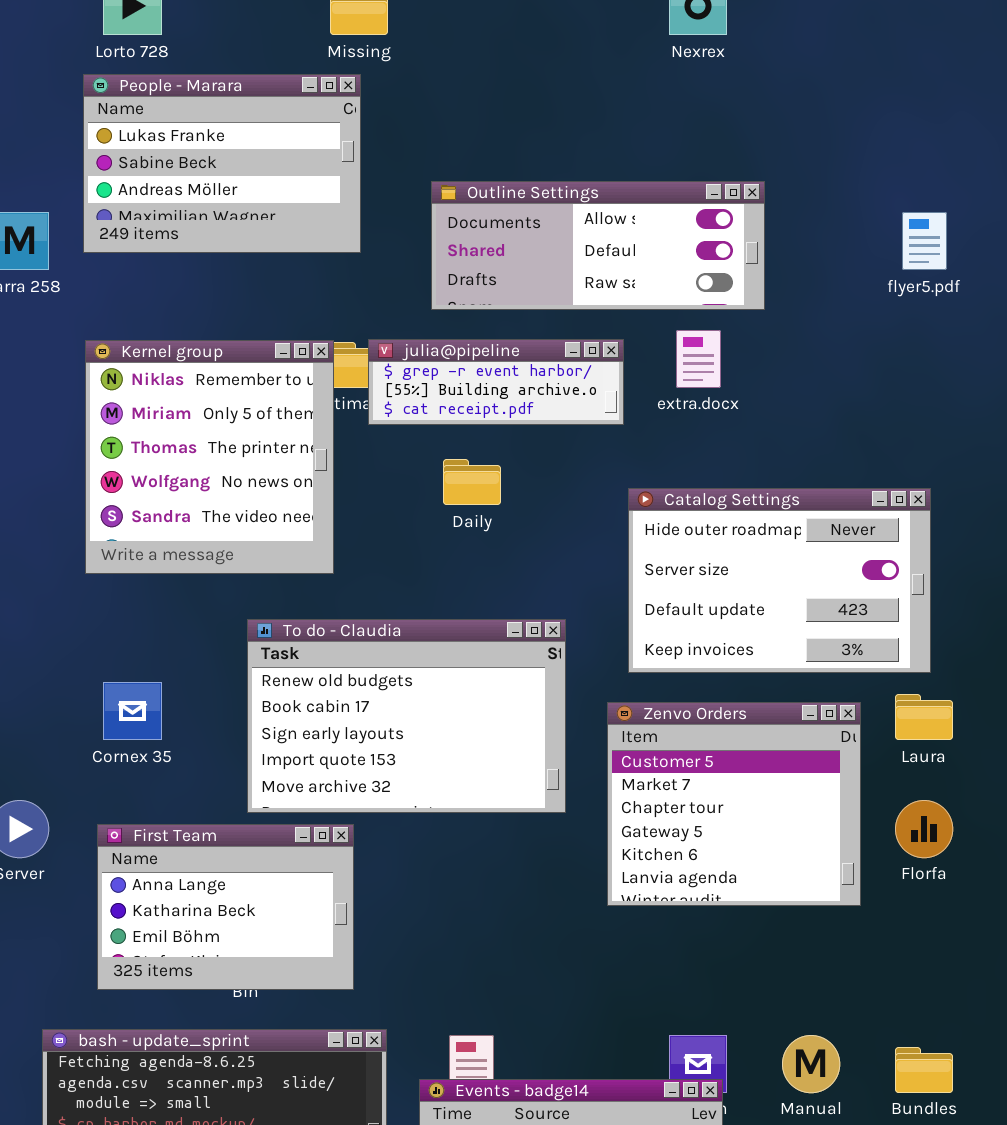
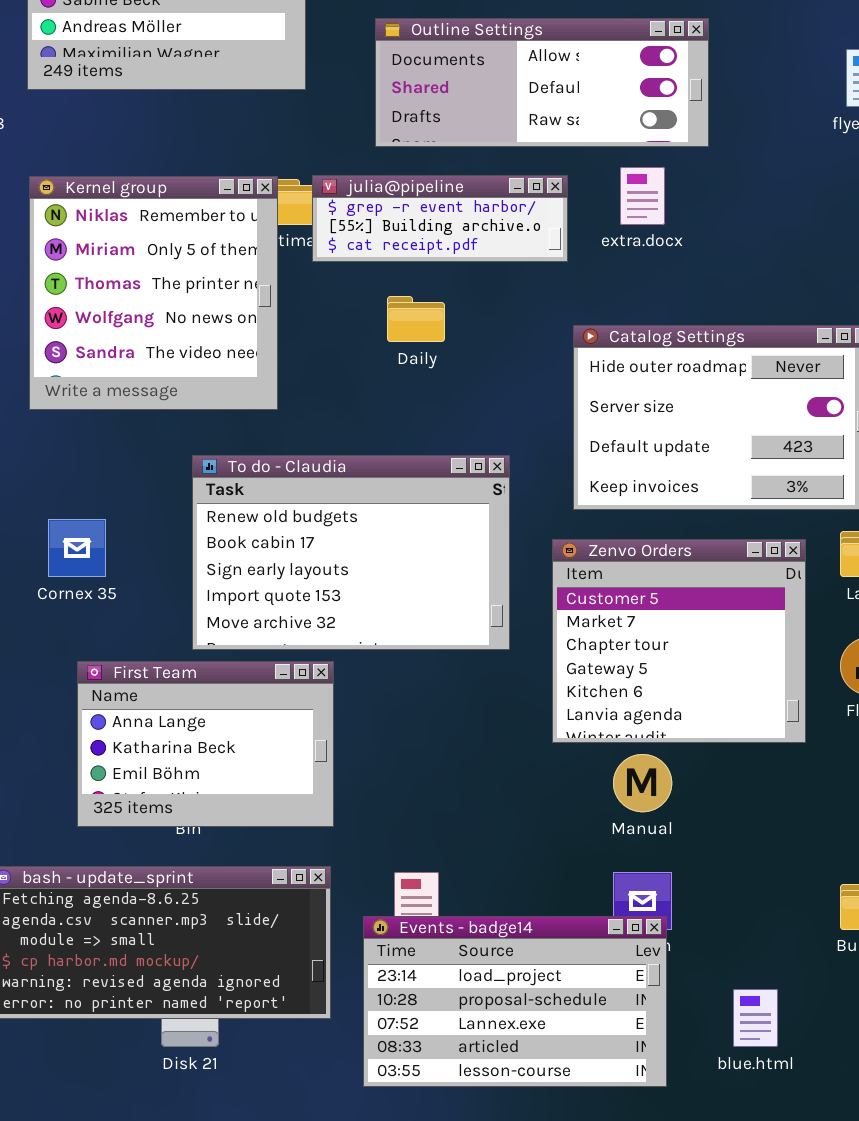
First Team: [97,824,354,990] -> [77,661,334,827], moved
Manual: [782,1035,840,1093] -> [613,754,672,812], moved

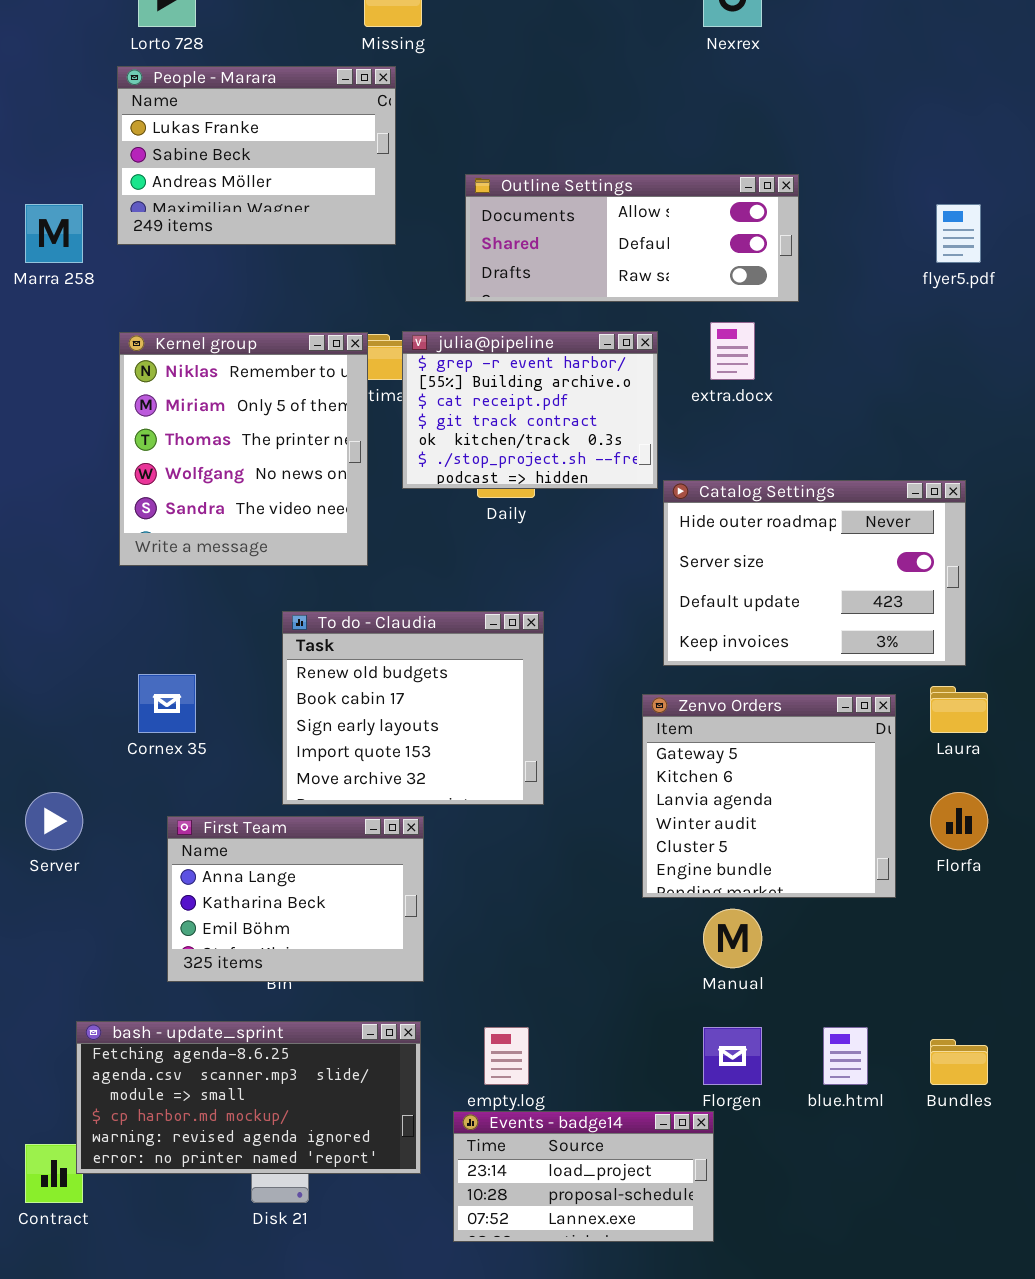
julia@pipeline: [312,175,568,262] -> [402,331,658,489], resized
To do - Claudia: [192,455,510,650] -> [282,611,544,805], resized
Zenvo Orders: [552,539,806,743] -> [642,694,896,898], scrolled down 3 rows
Events - badge14: [363,916,667,1087] -> [453,1111,714,1242], resized
blue.html: [733,989,778,1047] -> [823,1027,868,1085], moved

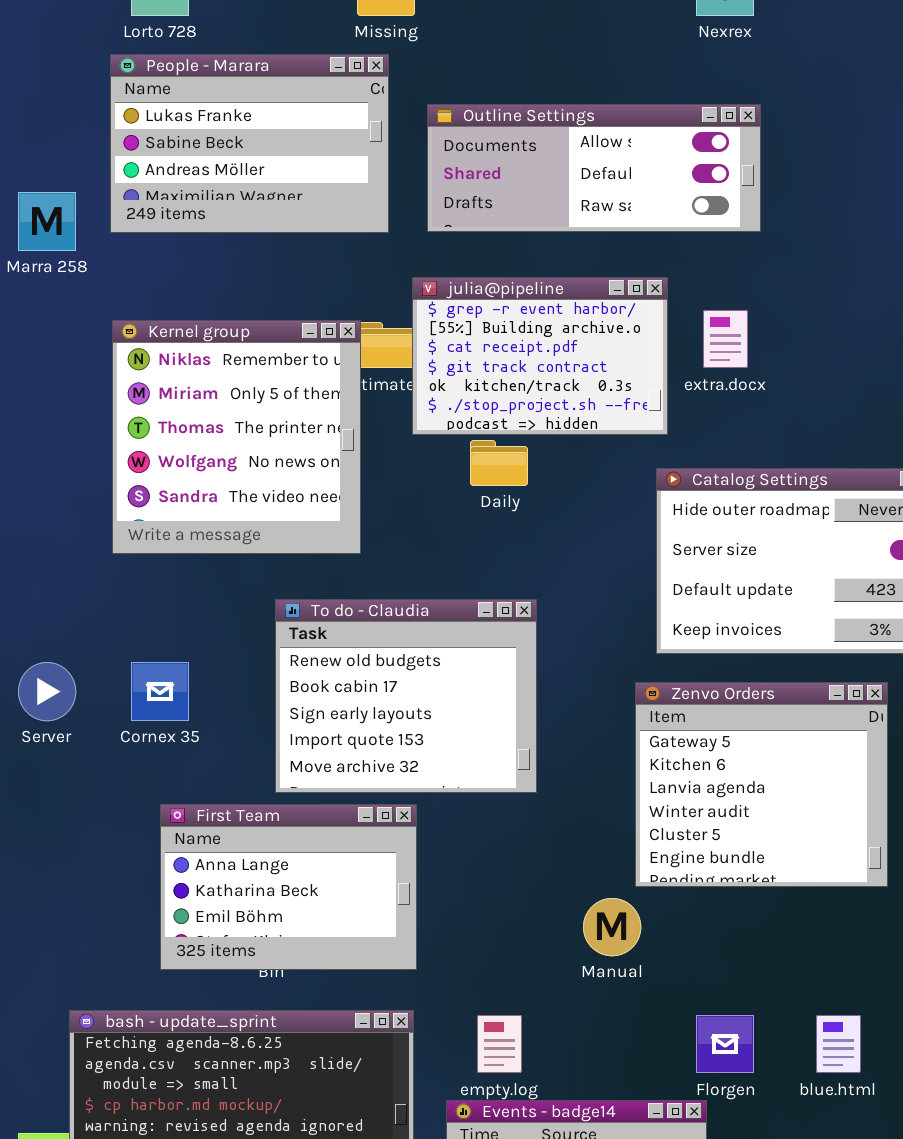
Outline Settings: [465,174,799,302] -> [427,104,761,232], moved
julia@pipeline: [402,331,658,489] -> [412,277,668,435], moved
Server: [25,792,83,850] -> [18,662,76,721], moved
Manual: [703,909,762,968] -> [583,898,641,956], moved

